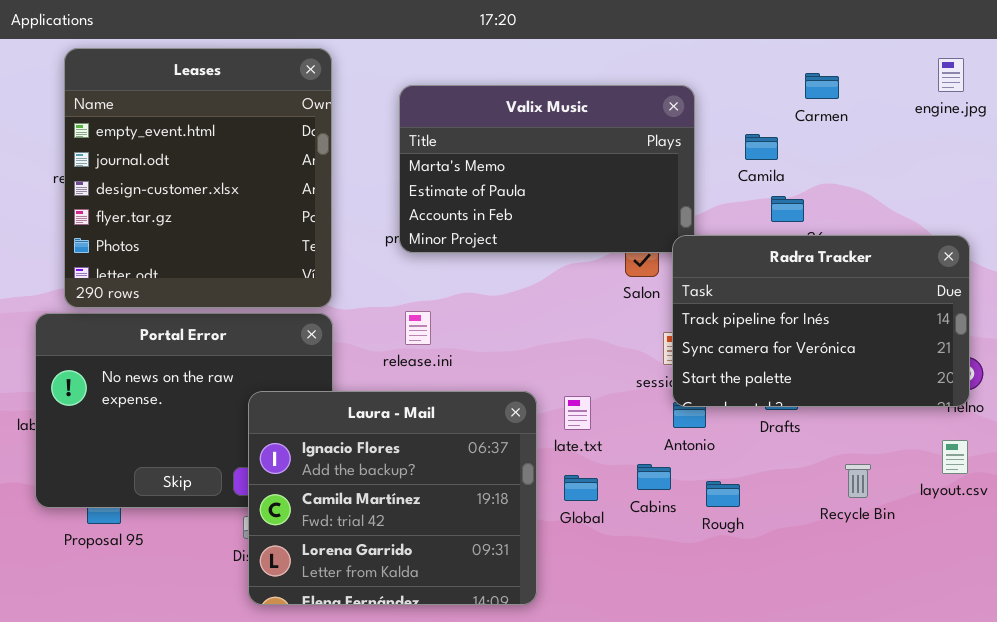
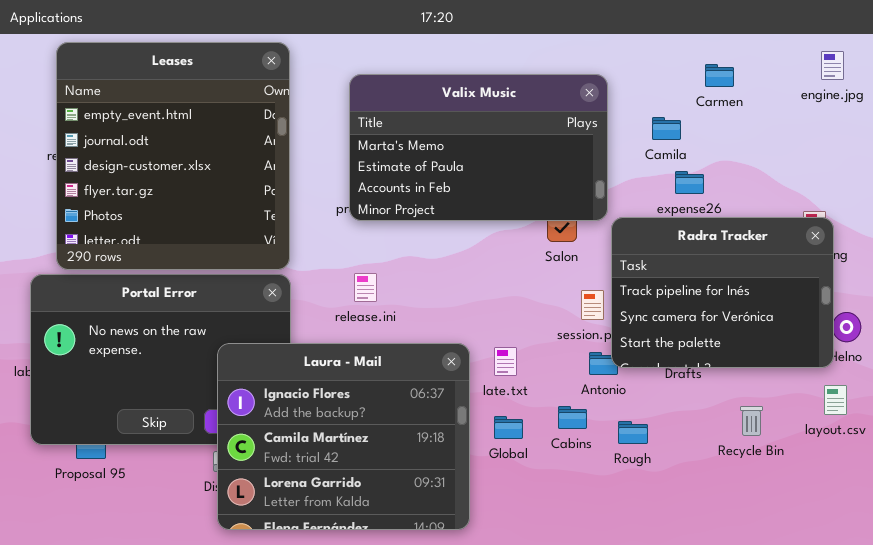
Radra Tracker: [672,235,970,407] -> [611,217,834,368], moved, resized

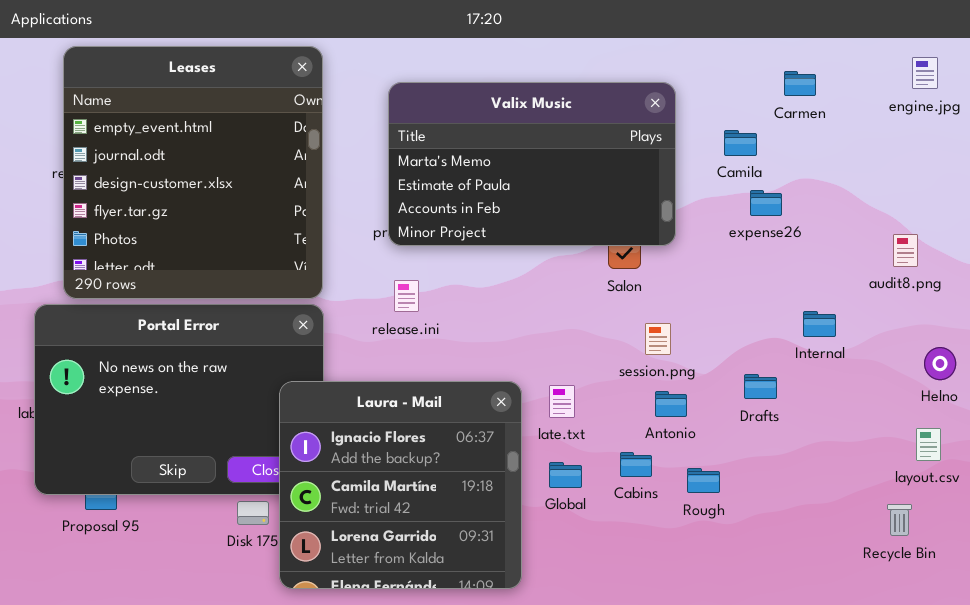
Radra Tracker: [611,217,834,368] -> none, closed
release.ini: [354,273,377,302] -> [394,280,419,312], moved
Laura - Mail: [217,343,470,530] -> [279,381,522,589], resized
Recycle Bin: [740,406,763,436] -> [887,504,912,536], moved

